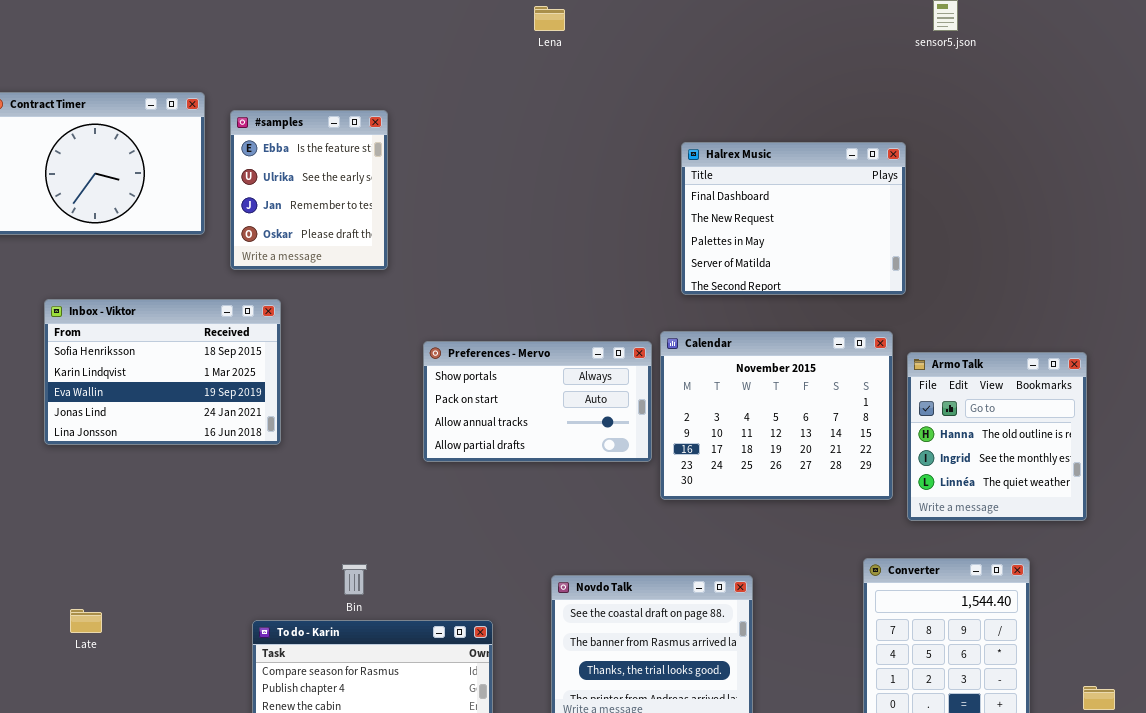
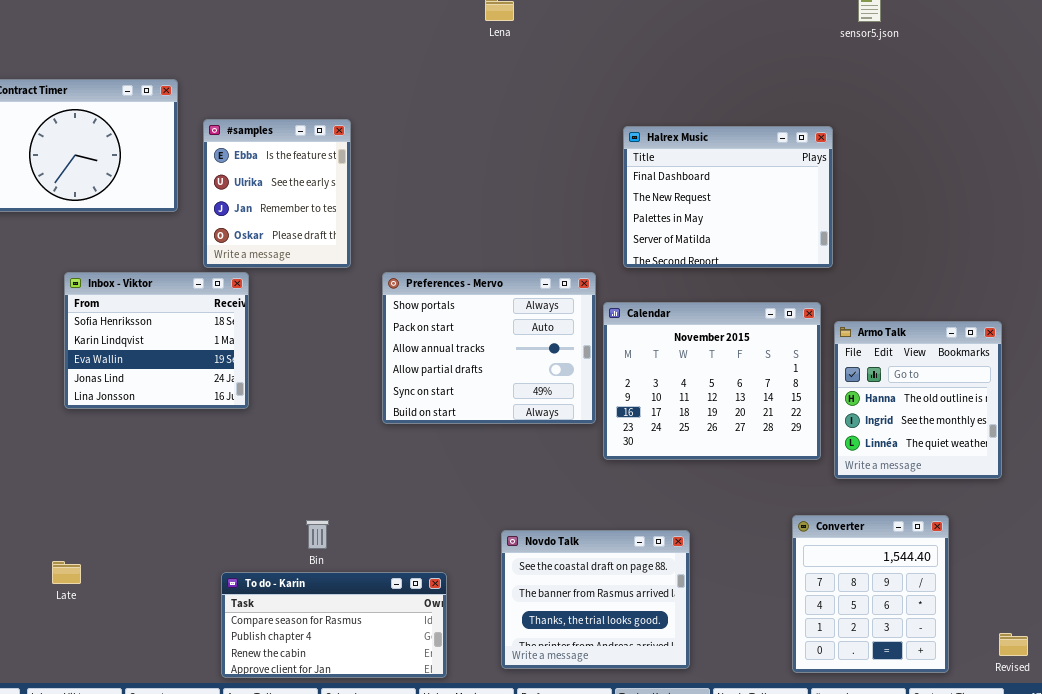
#samples: [230,110,388,270] -> [203,119,351,268], moved
Inbox - Viktor: [44,299,281,445] -> [64,272,249,409], resized
Preferences - Mervo: [423,341,652,462] -> [382,272,596,424], resized

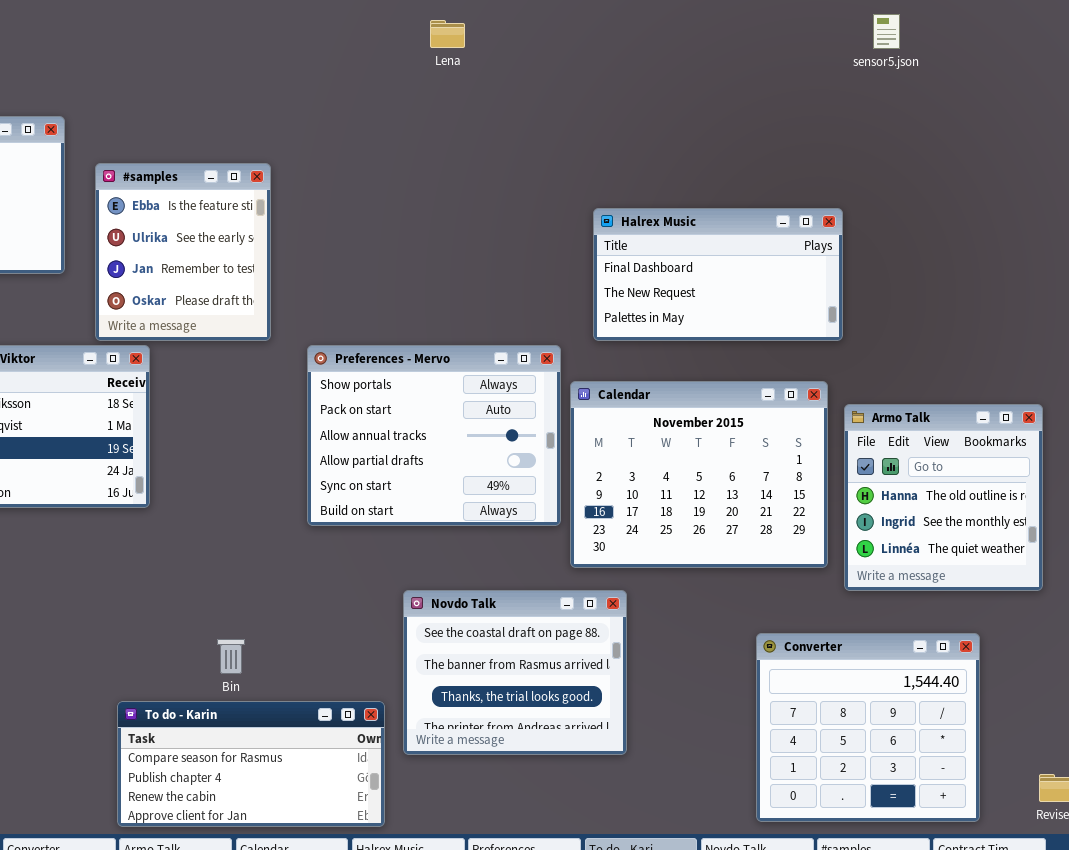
Halrex Music: [623,126,833,268] -> [593,208,843,341], resized
Converter: [792,515,949,673] -> [756,633,980,822], resized
Novdo Talk: [501,530,690,669] -> [403,590,627,755], moved

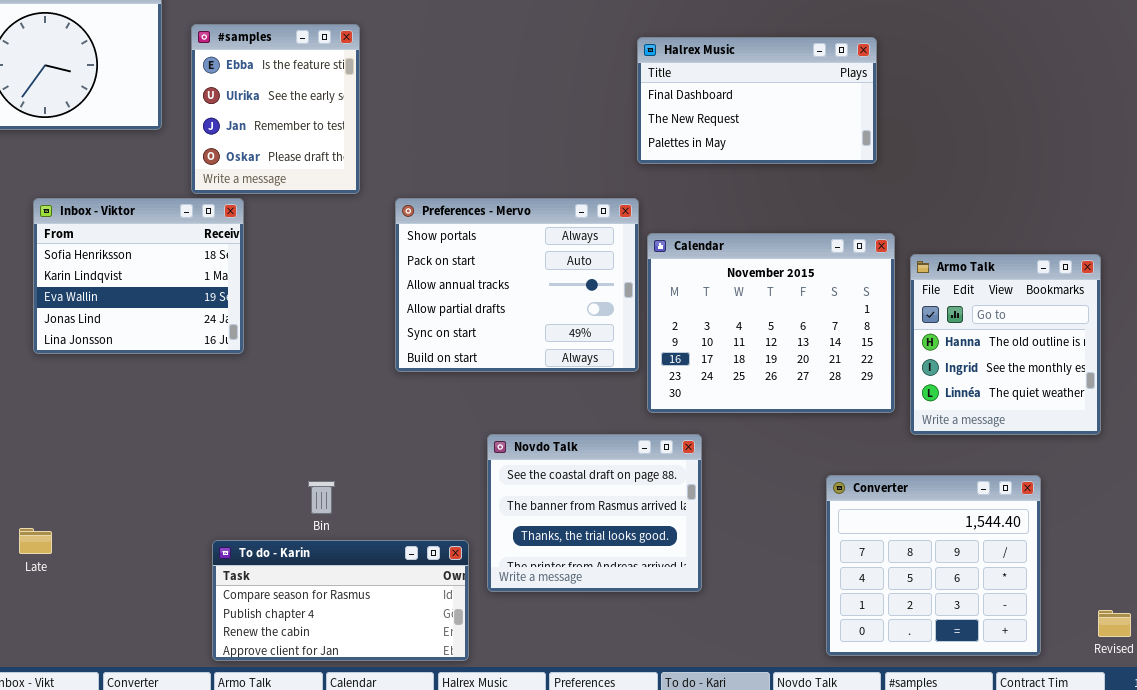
Halrex Music: [593,208,843,341] -> [637,37,877,164], moved

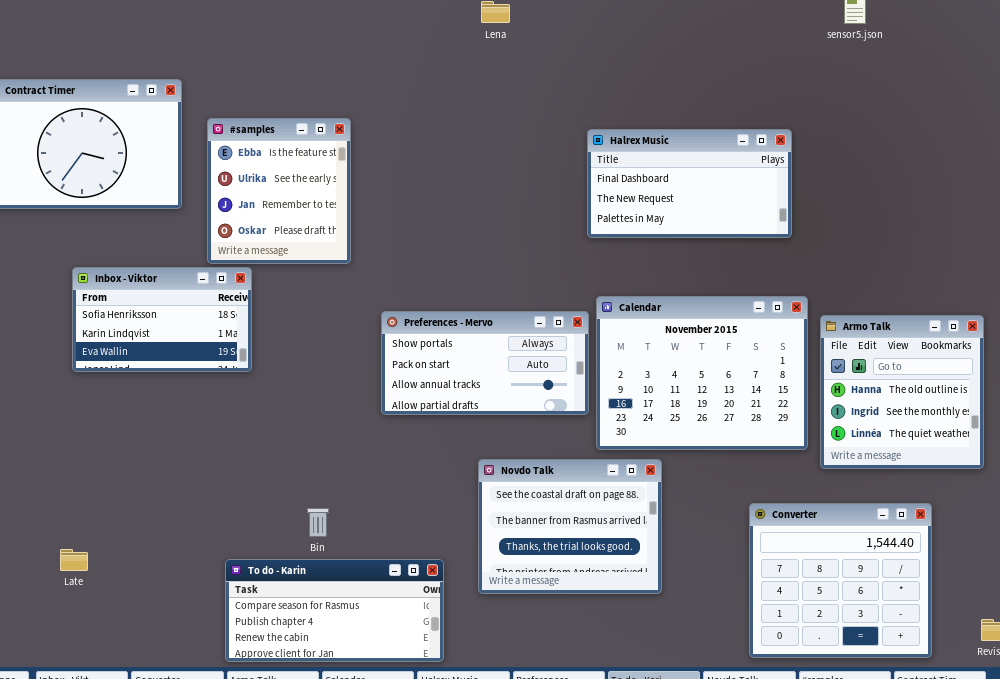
Inbox - Viktor: [33,198,244,354] -> [72,267,252,372], resized
Preferences - Mervo: [395,198,639,372] -> [381,311,589,415], resized
Novdo Talk: [487,434,702,592] -> [478,459,662,594], moved

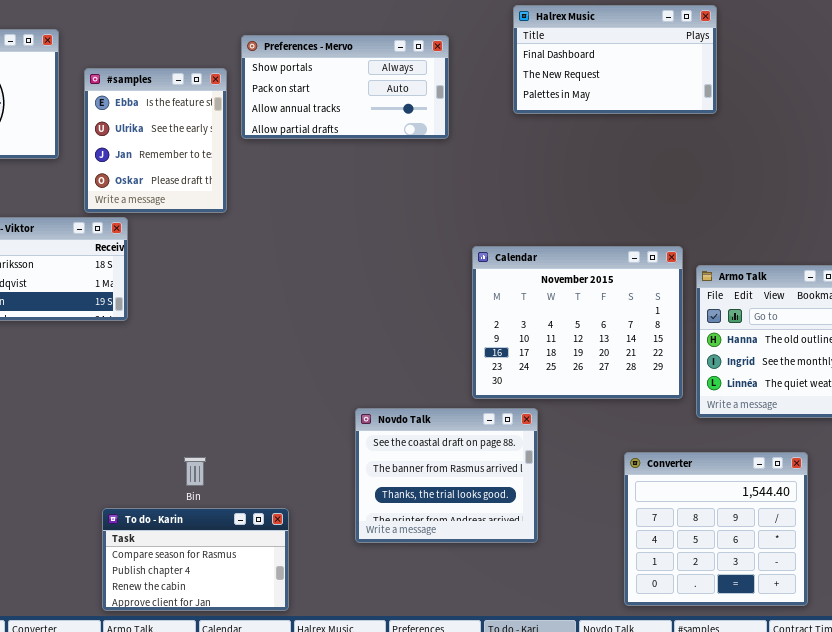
Halrex Music: [587,129,792,238] -> [513,5,717,114], moved
Preferences - Mervo: [381,311,589,415] -> [241,35,449,139], moved
To do - Karin: [225,559,444,662] -> [102,508,289,611], resized

